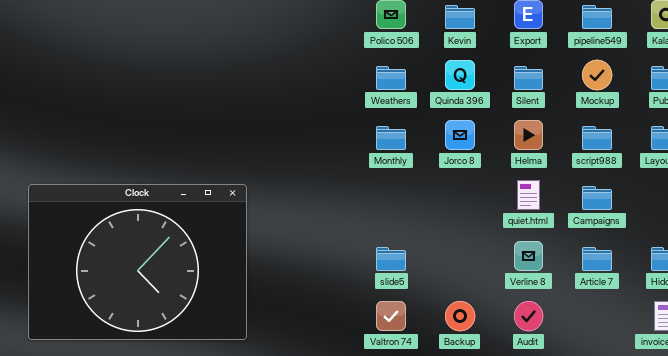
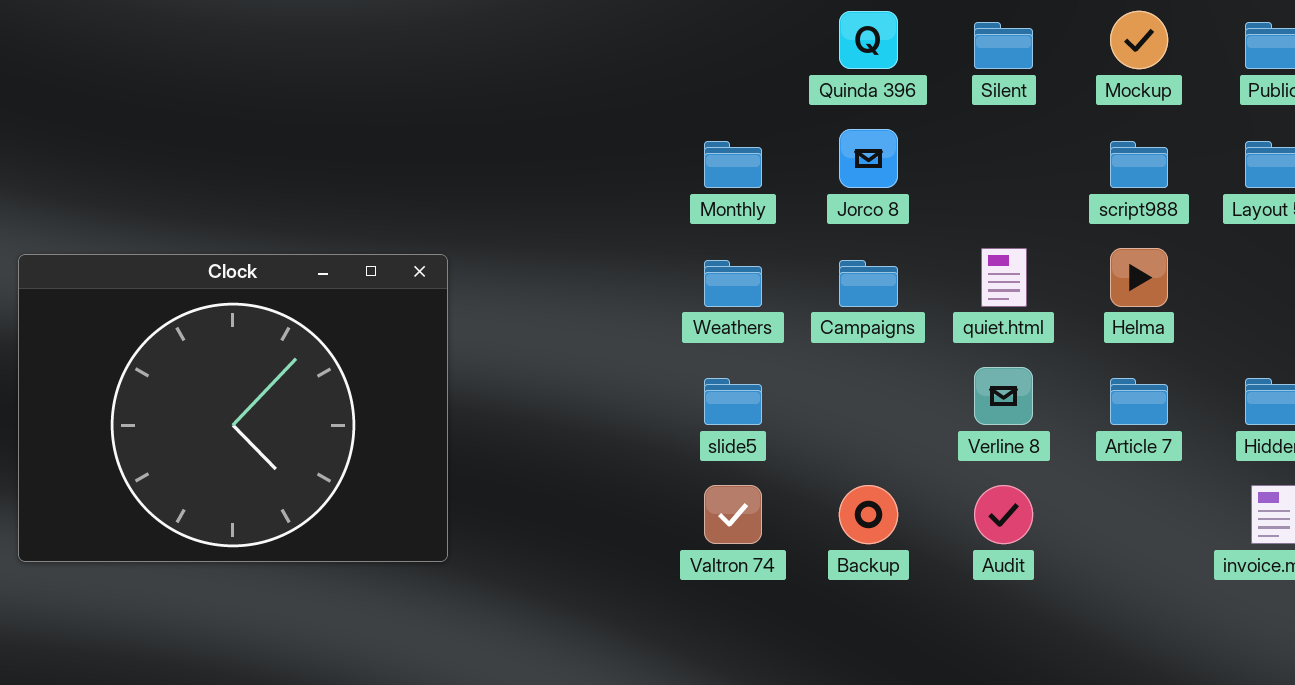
Weathers: [376,66,406,90] -> [704,260,762,307], moved
Helma: [514,120,543,150] -> [1110,248,1168,307], moved
Campaigns: [582,186,612,210] -> [839,260,898,307], moved

